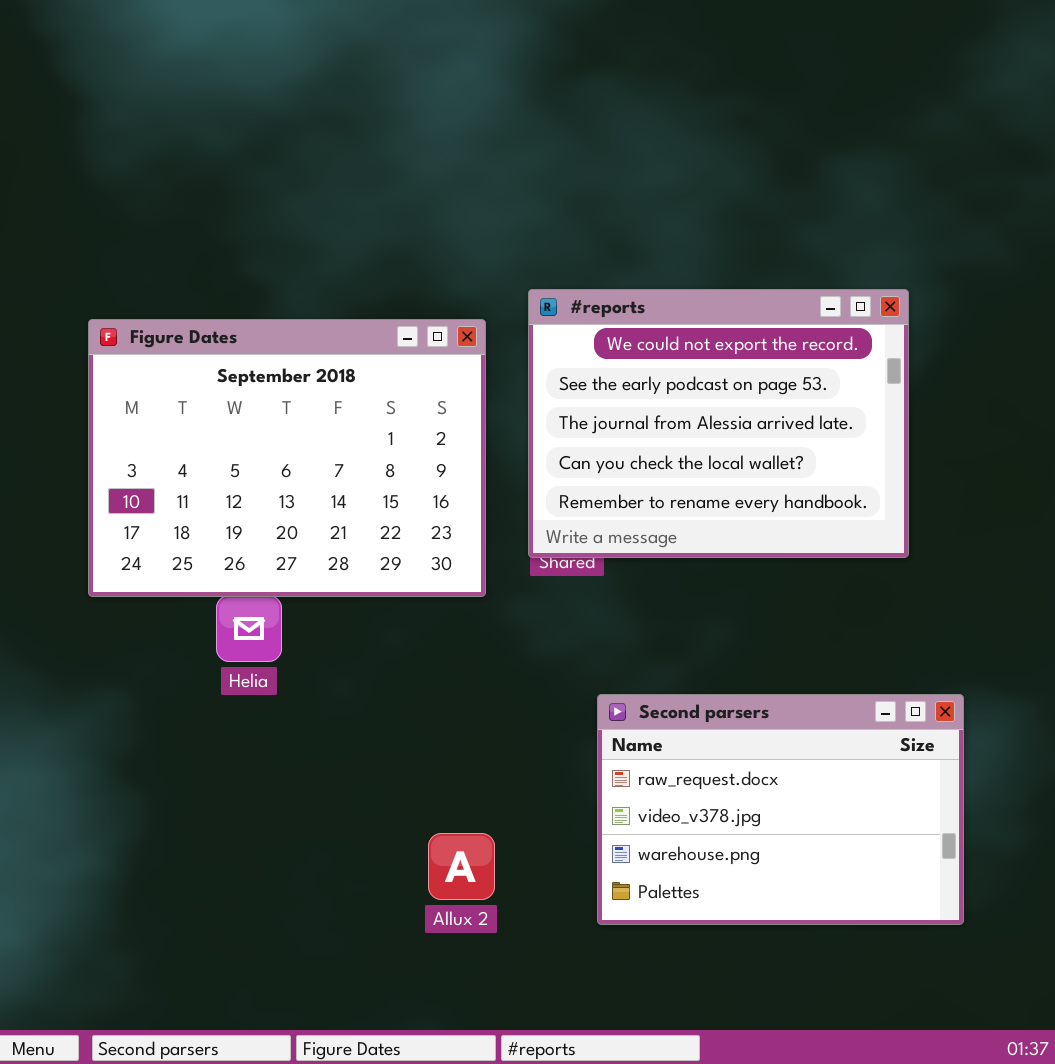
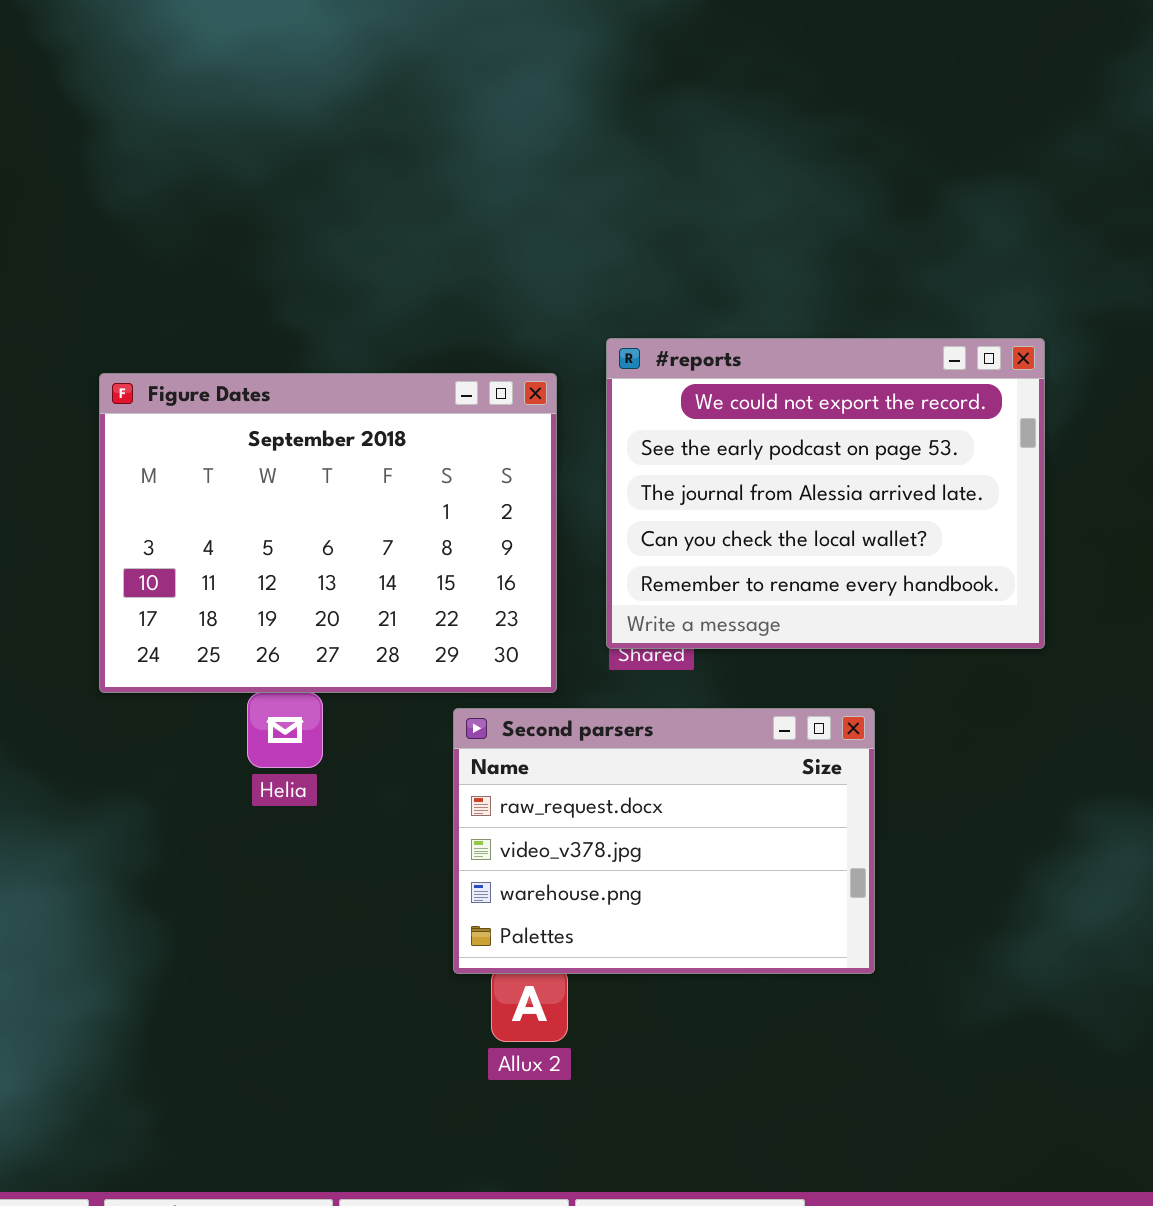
Second parsers: [597,694,964,925] -> [453,708,875,974], moved

